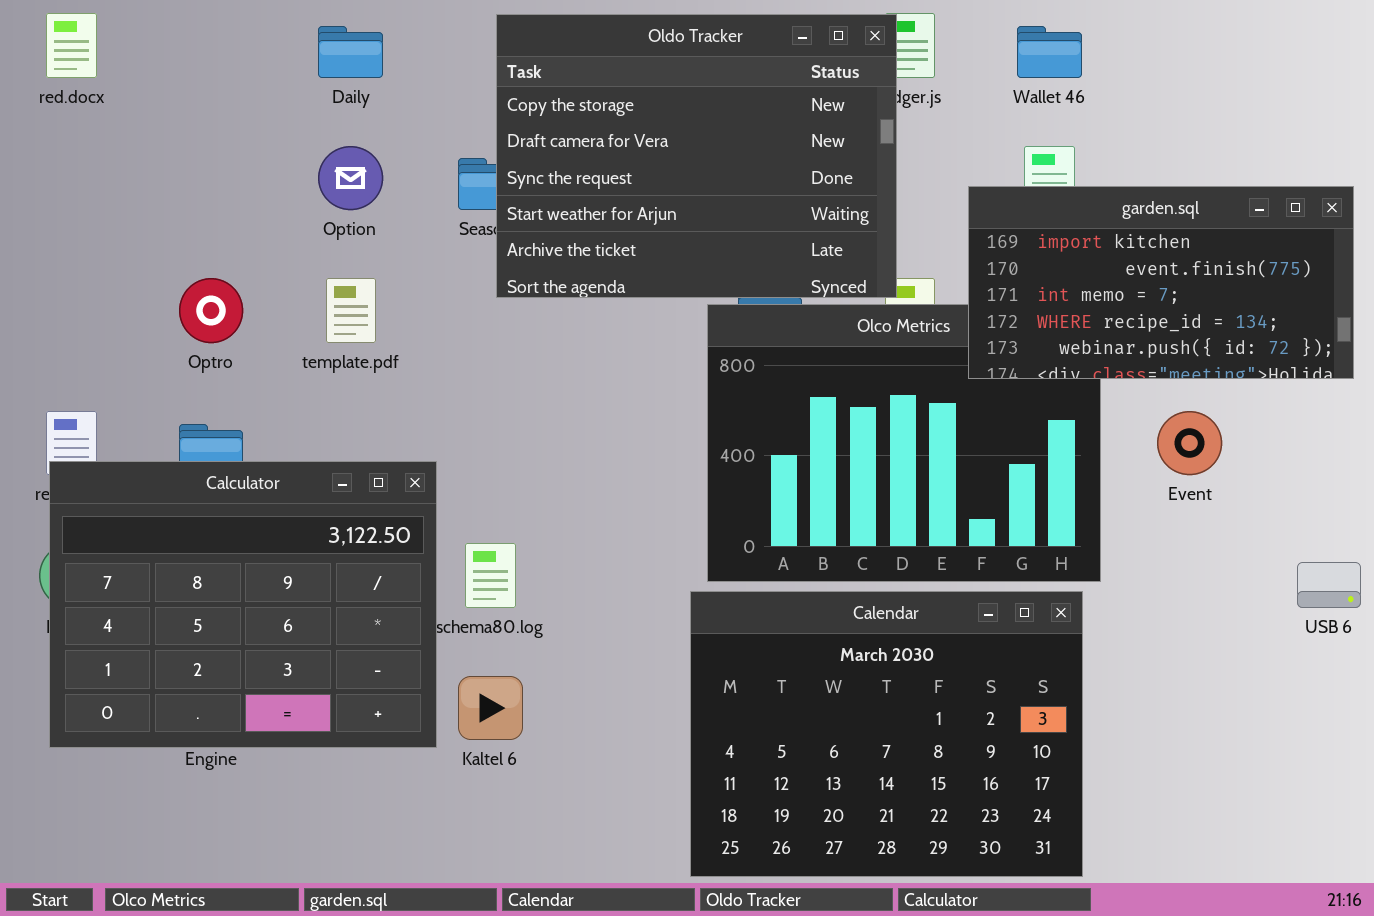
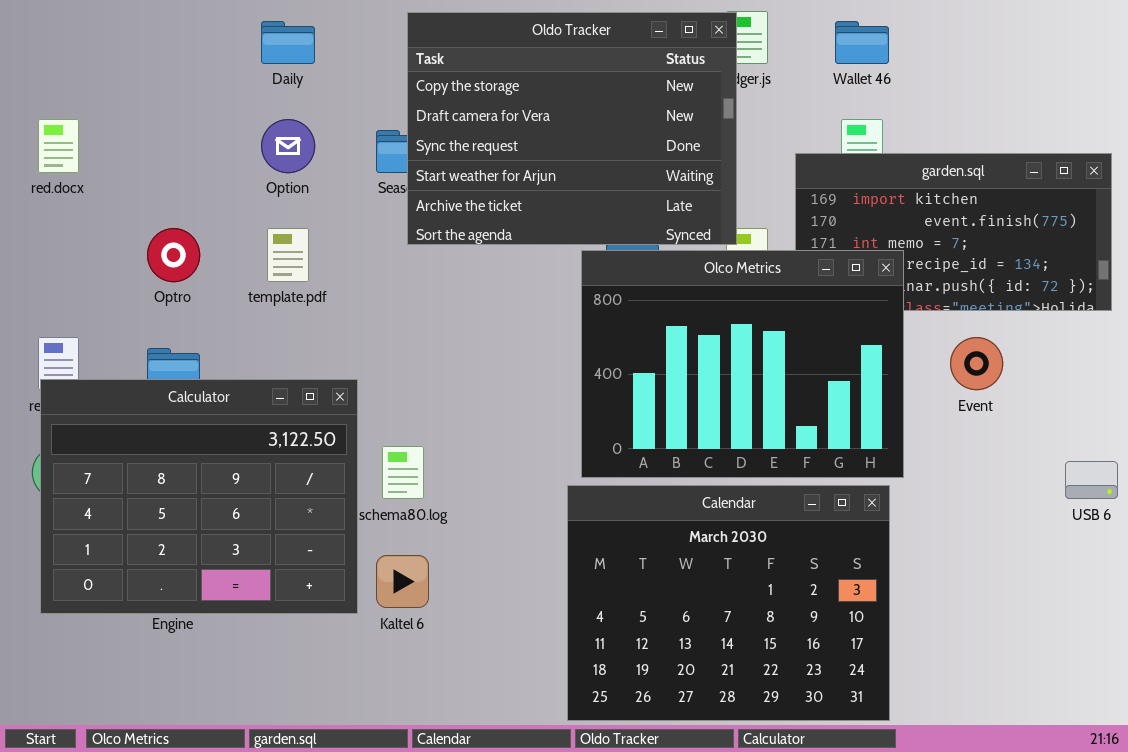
red.docx: [46,13,97,78] -> [38,119,79,173], moved
Olco Metrics: [707,304,1101,582] -> [581,250,904,478], raised

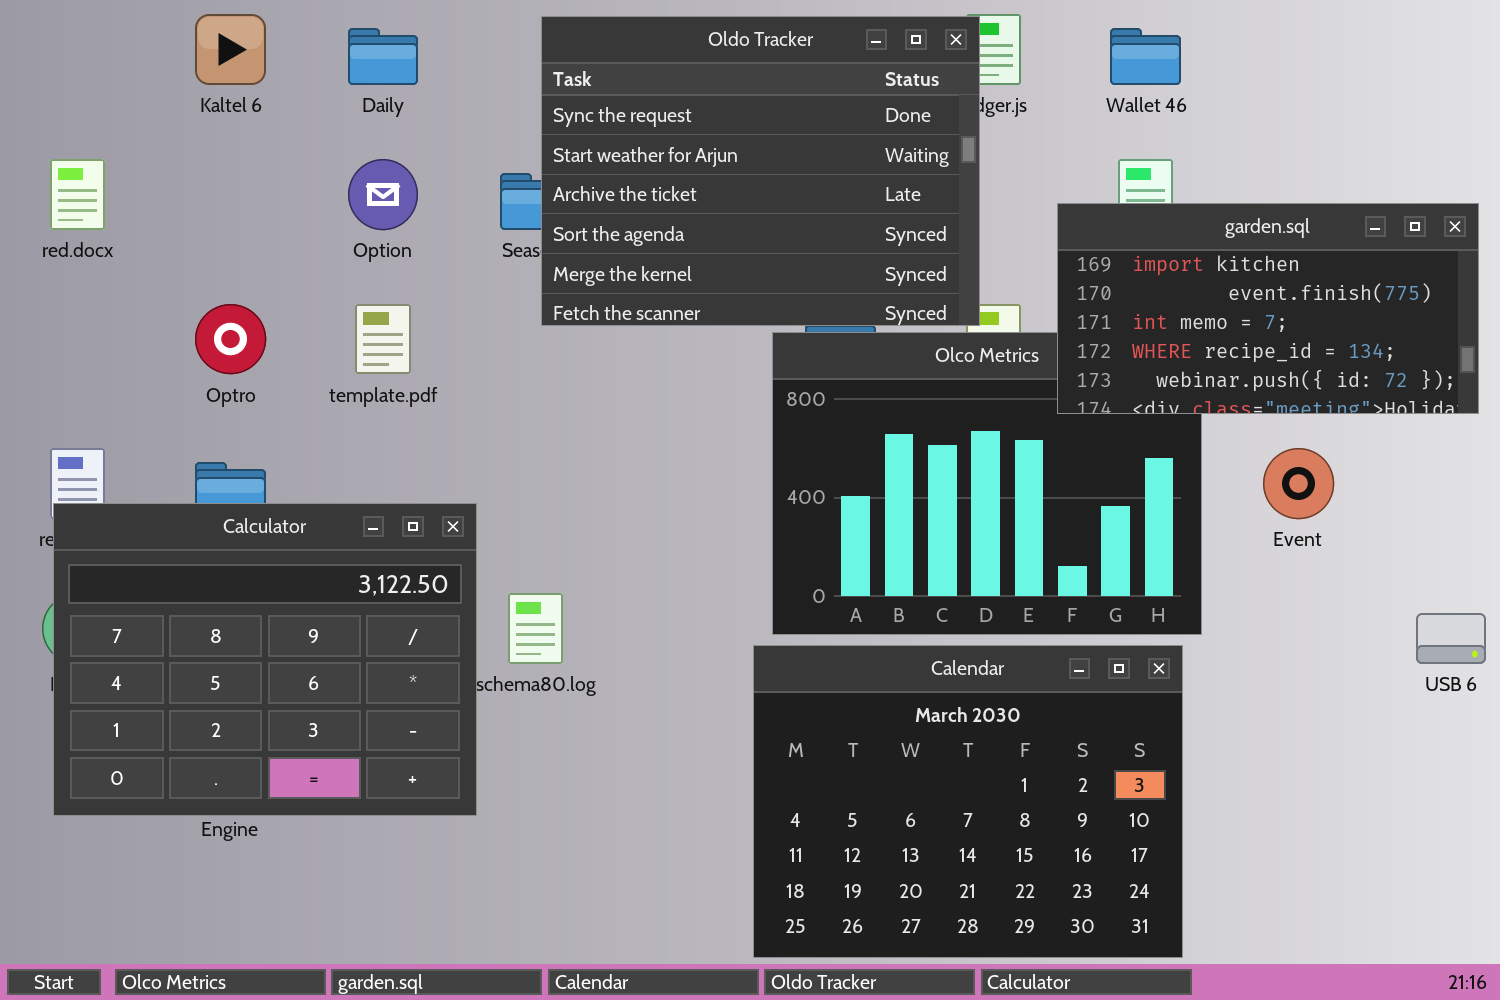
Oldo Tracker: [407,12,737,245] -> [541,16,980,326], scrolled down 2 rows
garden.sql: [795,153,1112,311] -> [1057,203,1479,414], raised
Kaltel 6: [376,555,429,608] -> [195,14,266,85], moved

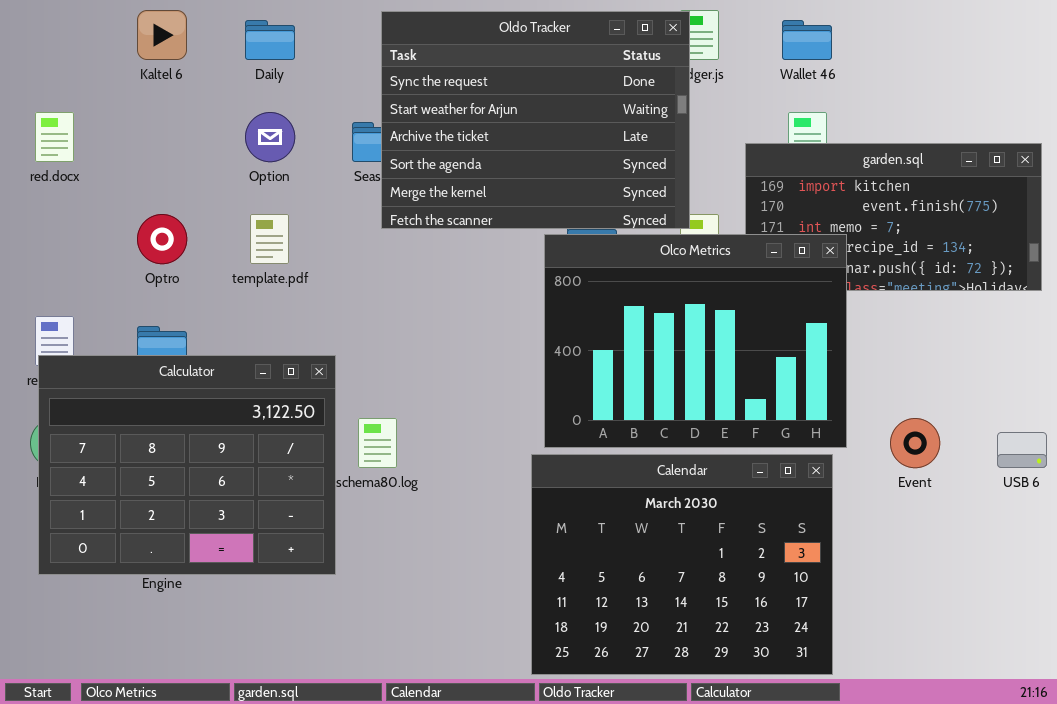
Olco Metrics: [772,332,1202,635] -> [544,234,847,448], raised
Event: [1263,448,1334,519] -> [890,418,940,468], moved

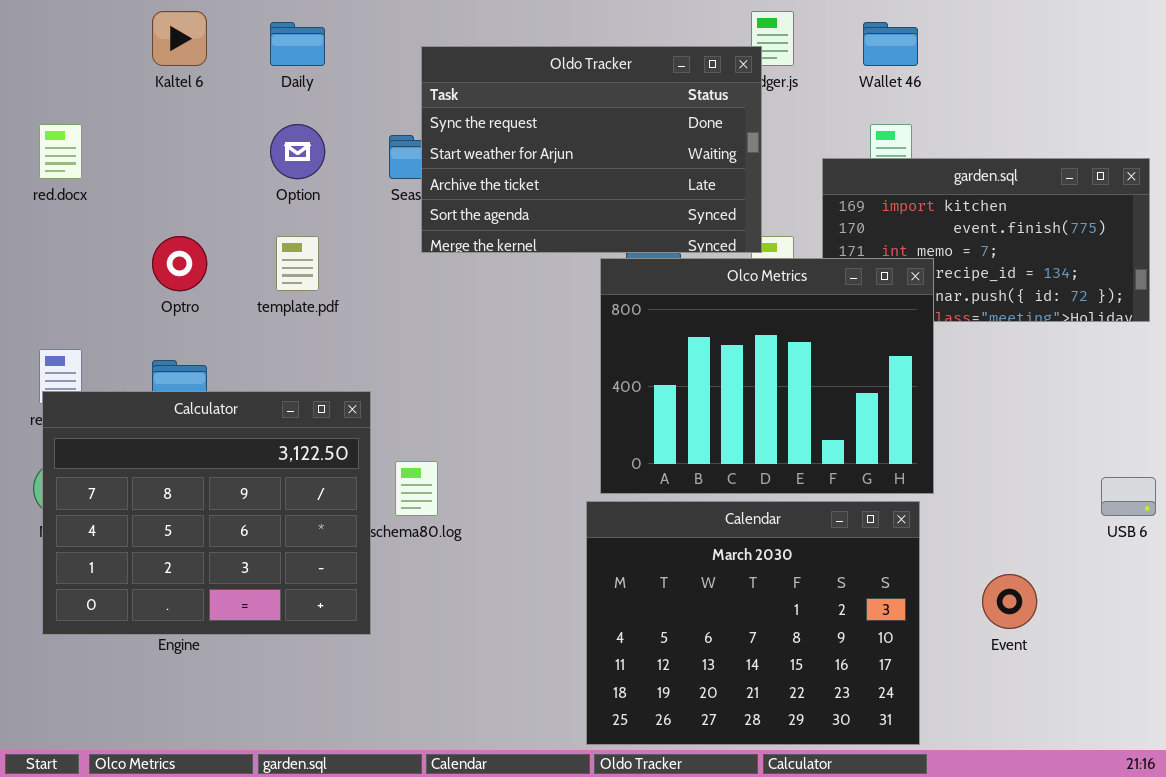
Oldo Tracker: [381,11,690,229] -> [421,46,762,253], resized
Event: [890,418,940,468] -> [982,574,1037,629], moved

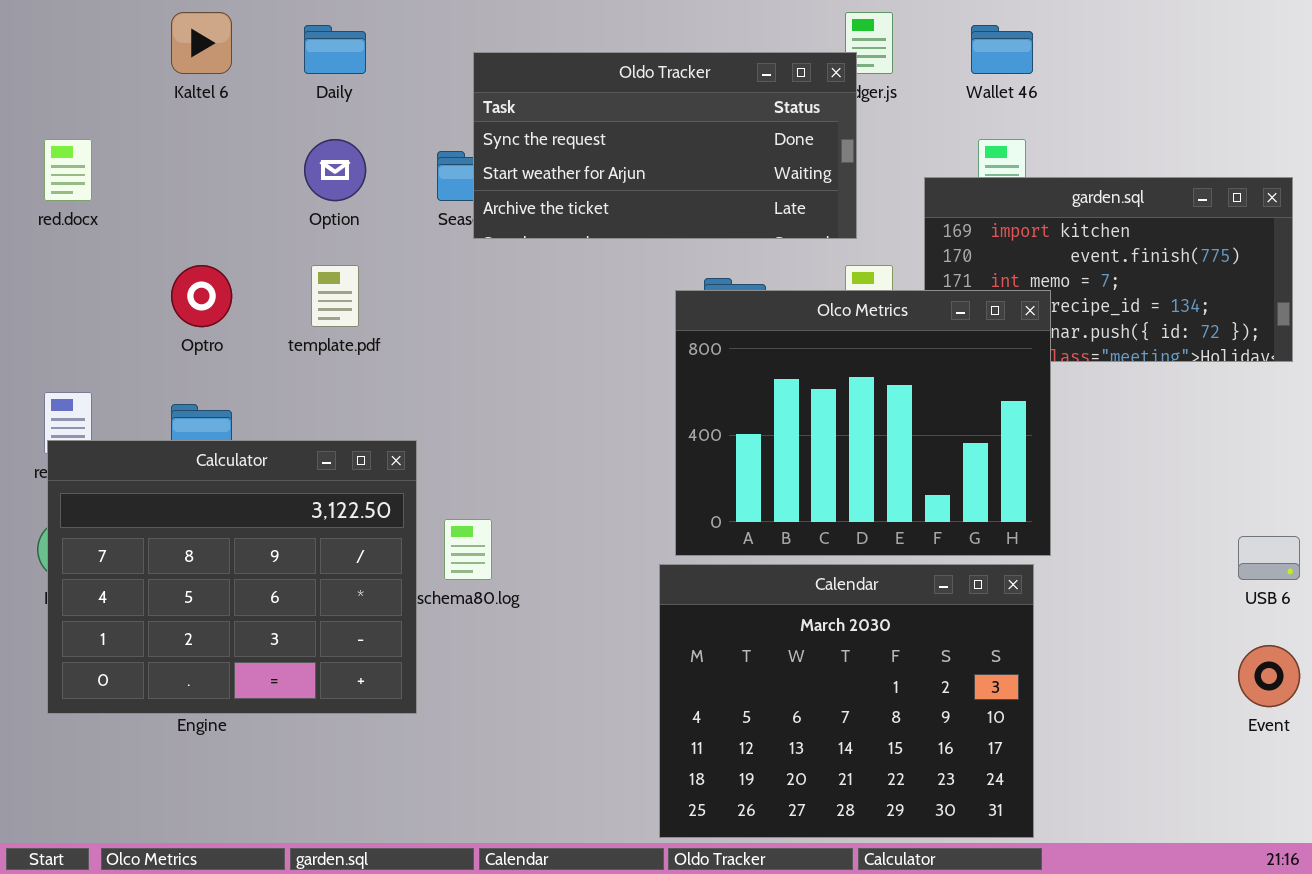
Oldo Tracker: [421,46,762,253] -> [473,52,857,239], resized
Event: [982,574,1037,629] -> [1238,645,1300,707], moved

